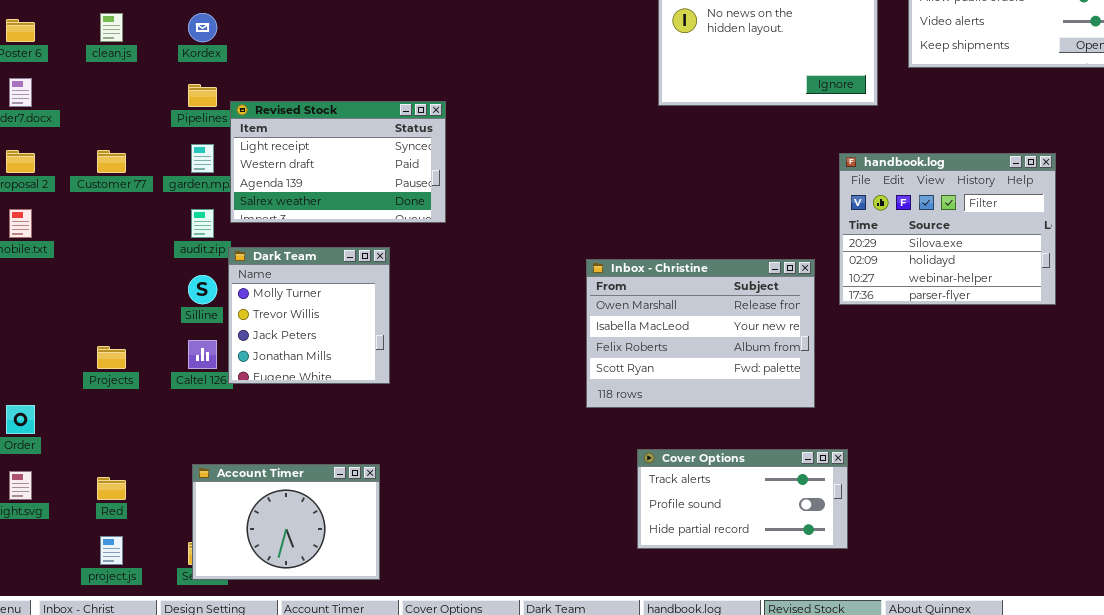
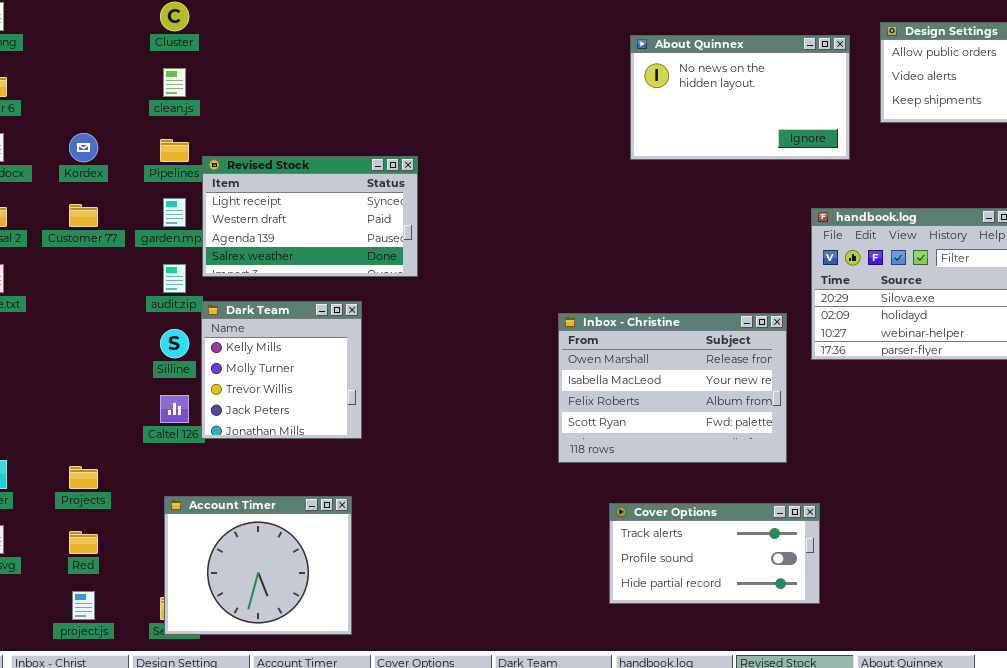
clean.js: [100,13,123,42] -> [163,68,186,97], moved
Kordex: [188,13,217,42] -> [69,133,98,162], moved
Dark Team: [228,247,390,384] -> [201,301,362,439], scrolled up 1 row
Projects: [97,346,126,369] -> [69,466,98,489], moved
Account Timer: [192,464,380,580] -> [164,496,352,635], resized

